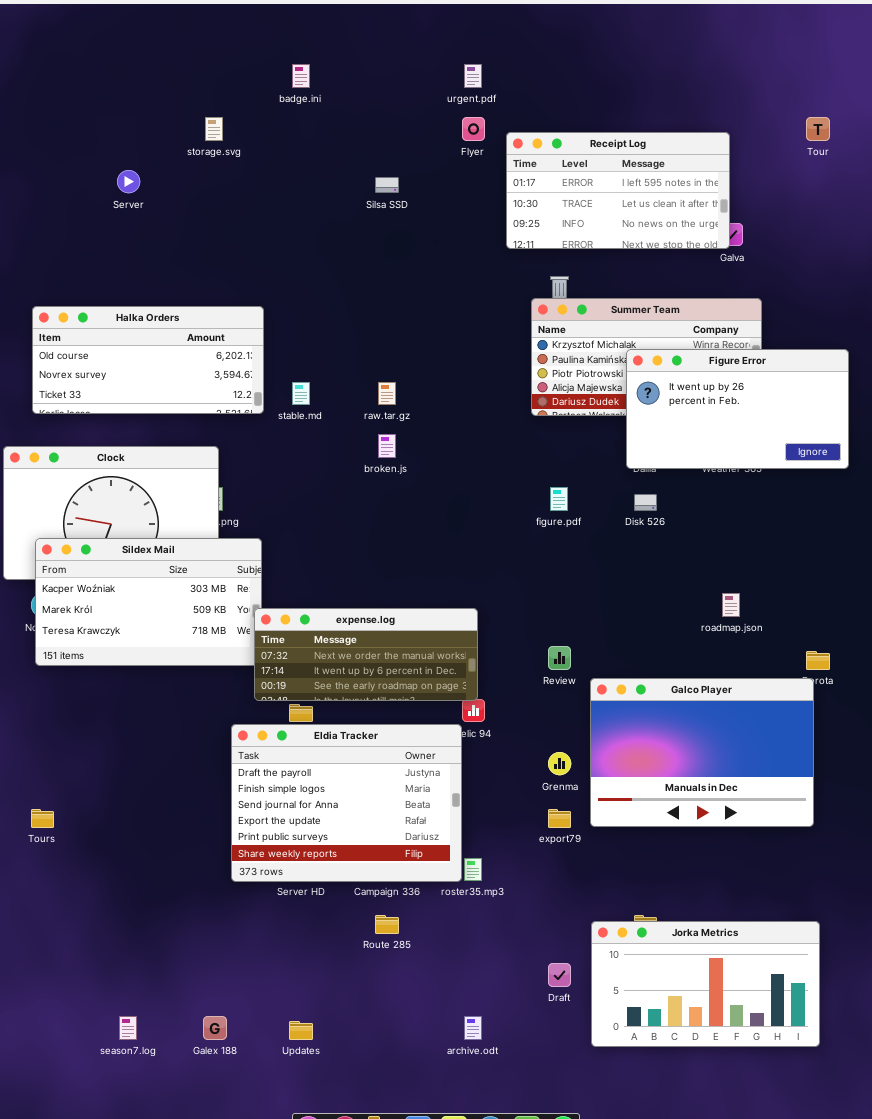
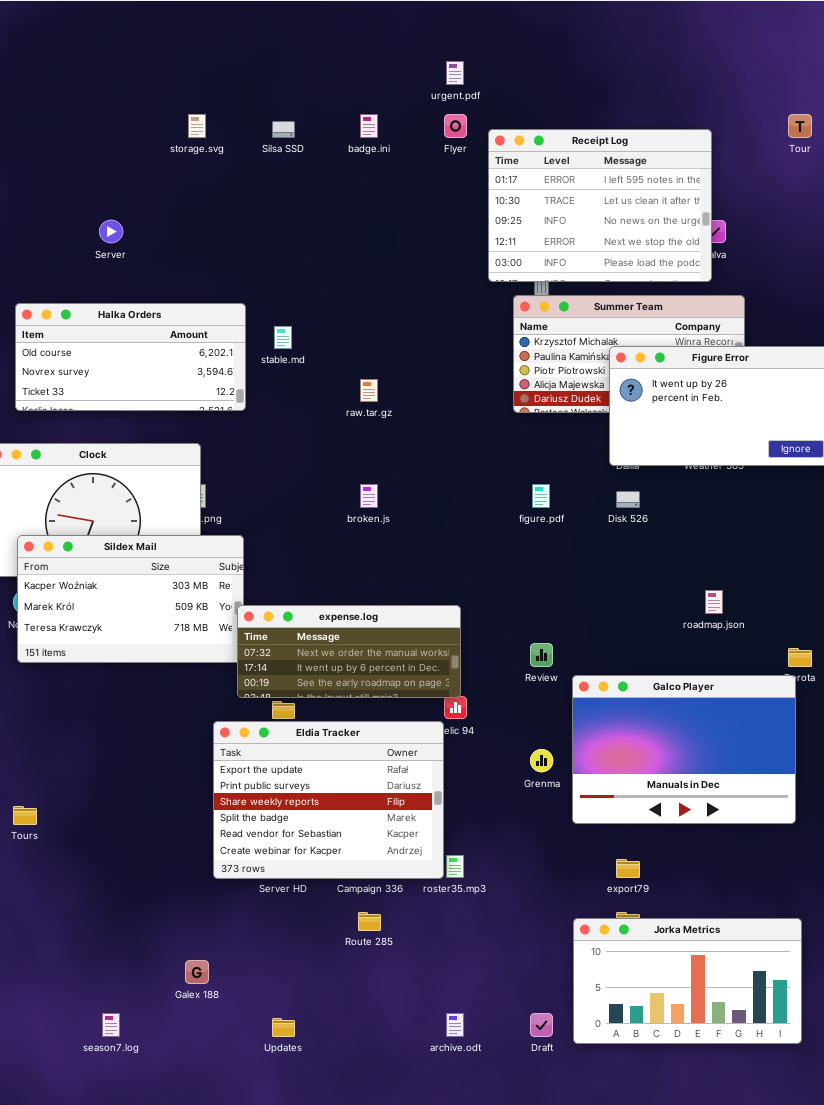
badge.ini: [292,64,310,88] -> [360,114,378,138], moved
Receipt Log: [506,132,730,249] -> [488,129,712,282], resized
Server: [117,170,140,193] -> [99,220,123,243], moved
Silsa SSD: [375,177,399,193] -> [272,121,295,138], moved
stable.md: [292,382,310,405] -> [274,326,292,349], moved
broken.js: [378,434,396,458] -> [360,484,378,508], moved
Eldia Tracker: [231,724,462,882] -> [213,721,444,879], scrolled down 3 rows
export79: [548,809,571,828] -> [616,859,640,878], moved
Draft: [548,963,571,987] -> [530,1013,553,1037], moved
Galex 188: [203,1016,227,1040] -> [185,960,209,984], moved

